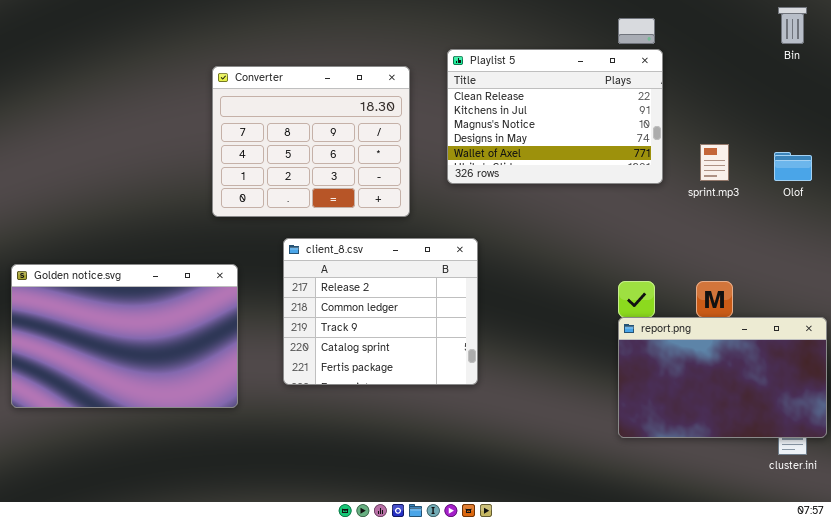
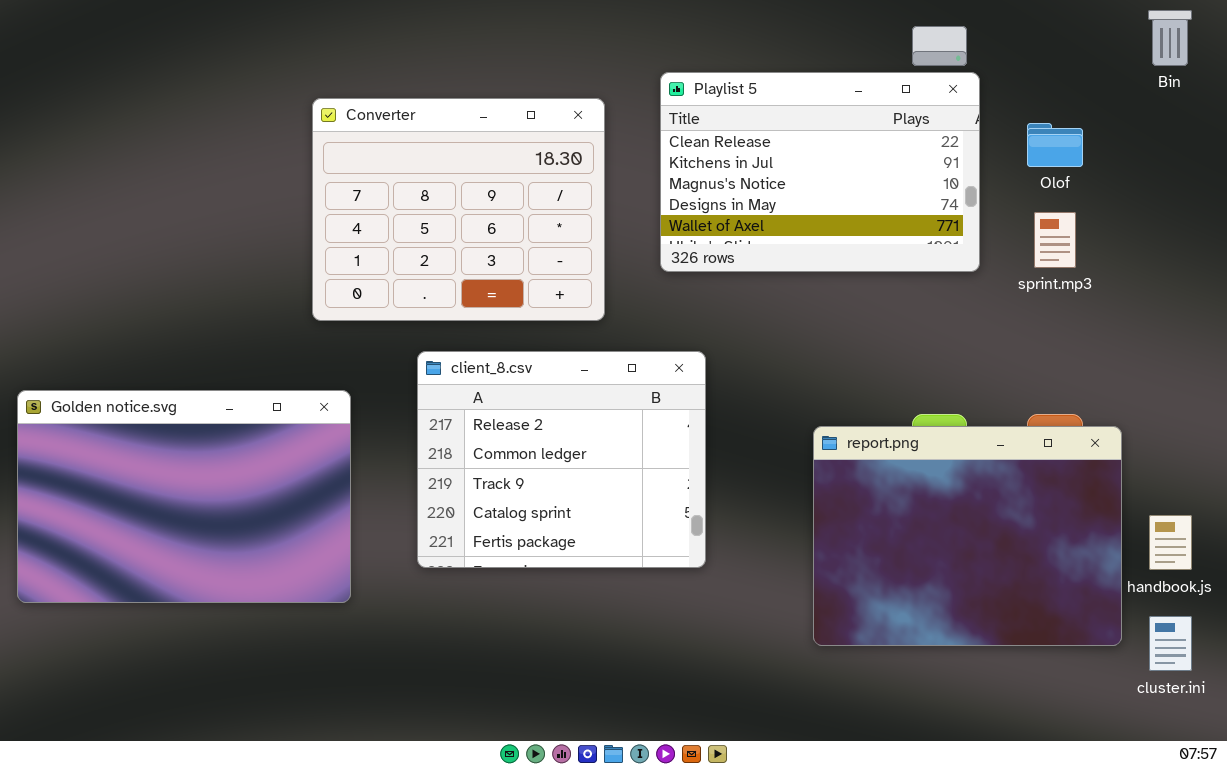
Olof: [774,152,812,181] -> [1027,123,1083,167], moved
report.png: [618,317,827,438] -> [813,426,1122,646], moved, resized

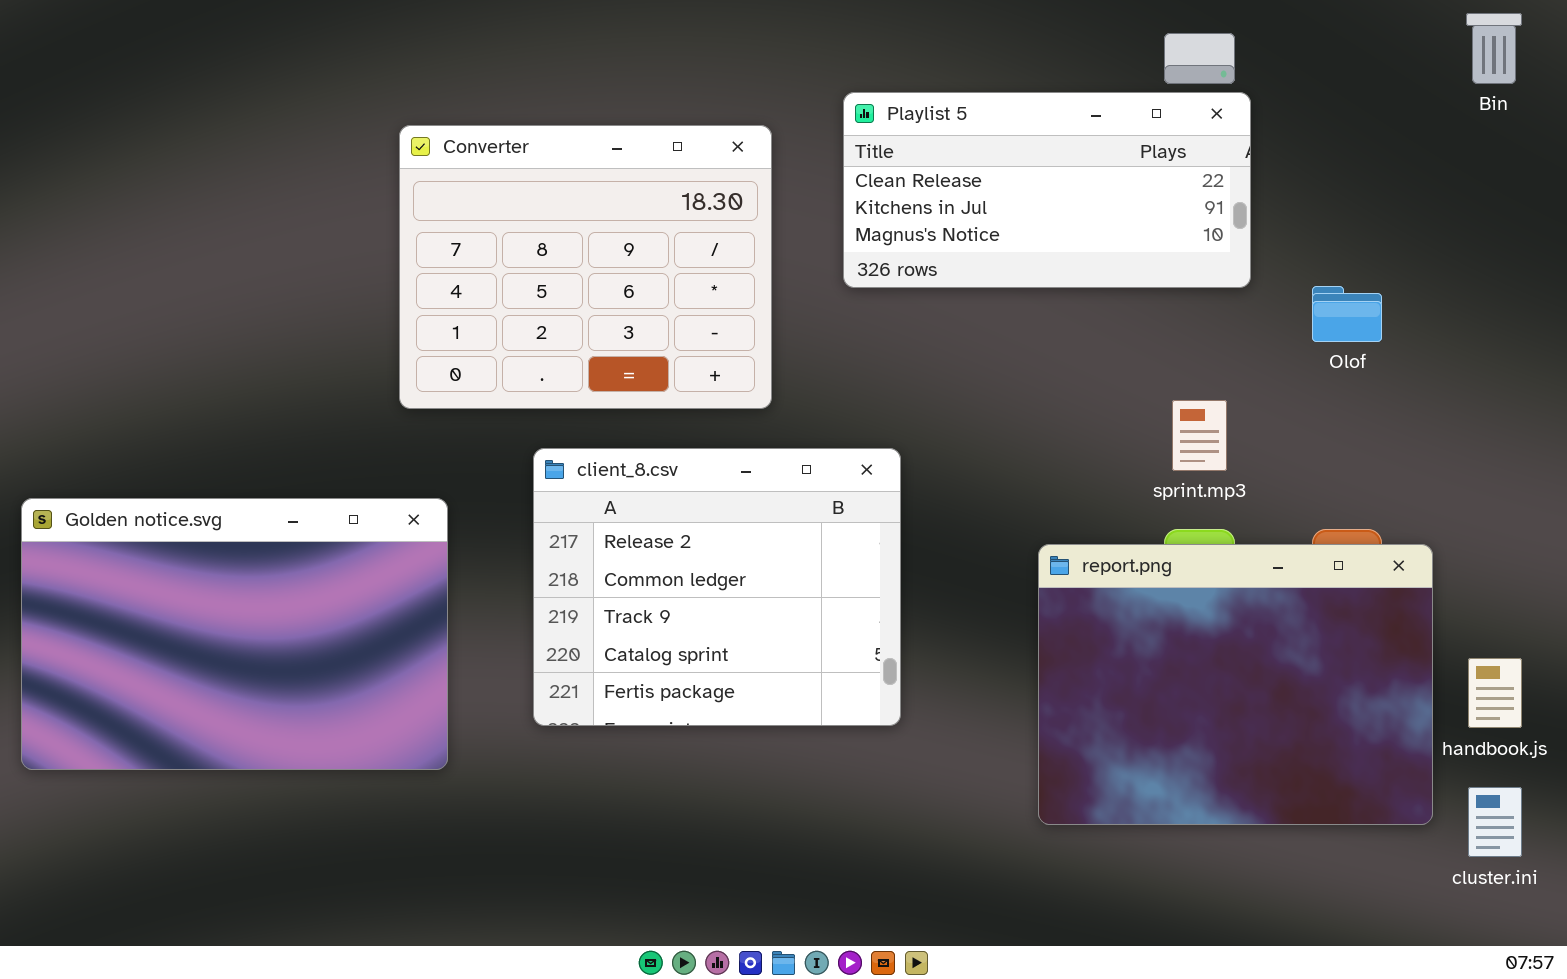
Playlist 5: [660,72,980,272] -> [843,92,1251,288], resized
Olof: [1027,123,1083,167] -> [1312,286,1382,342], moved
sprint.mp3: [1034,212,1076,268] -> [1172,400,1227,471], moved

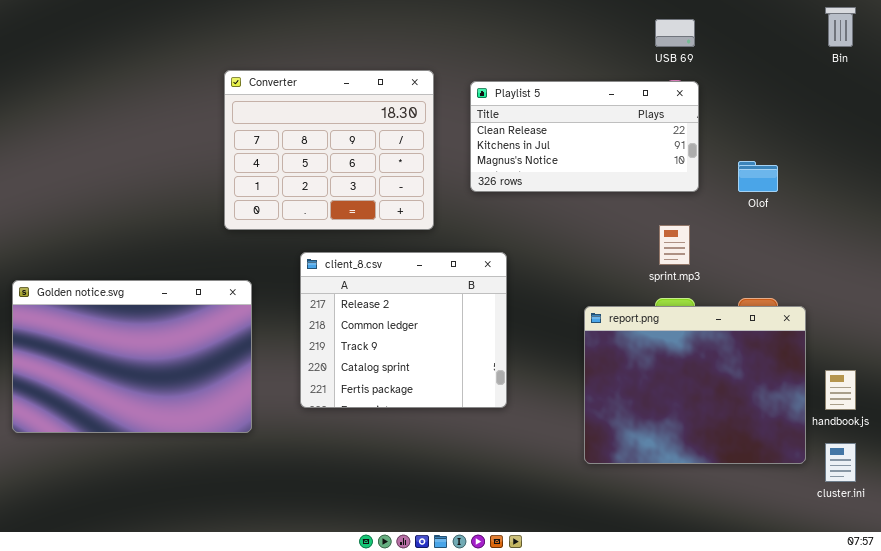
Playlist 5: [843,92,1251,288] -> [470,81,699,192], moved

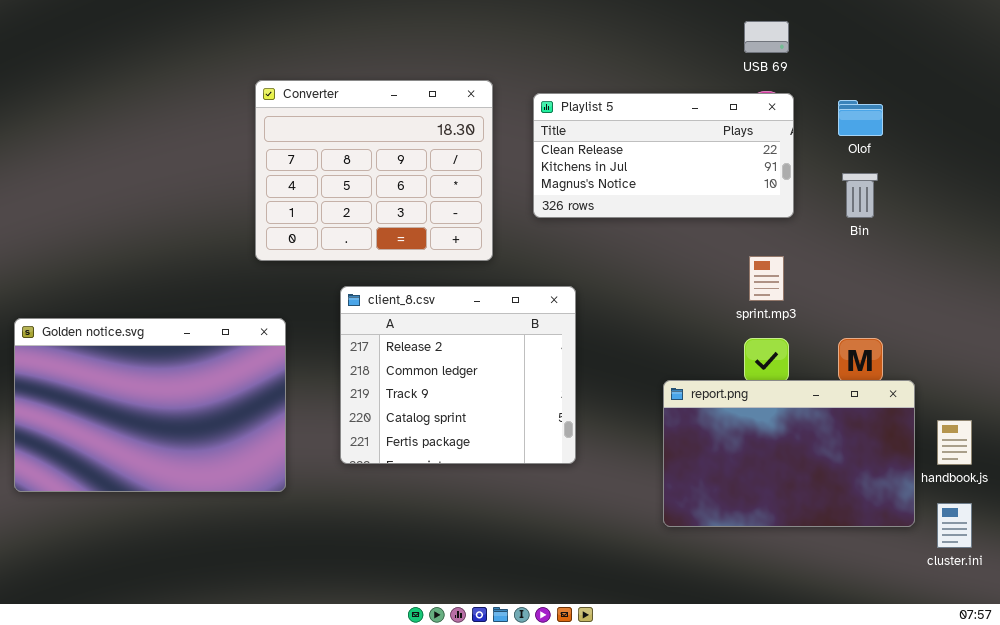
Bin: [825,7,856,47] -> [842,173,878,218], moved
Olof: [738,161,778,192] -> [838,100,883,136], moved
report.png: [584,306,806,464] -> [663,380,915,527], resized

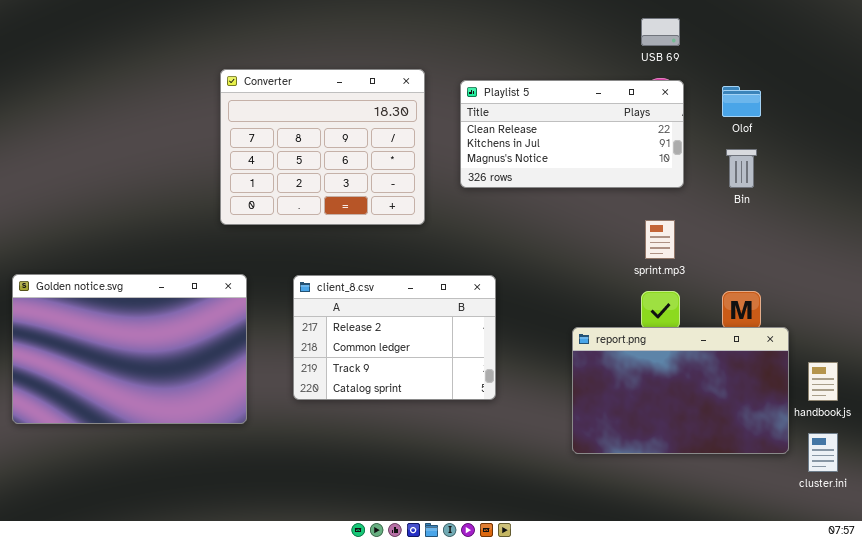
client_8.csv: [340,286,576,464] -> [293,275,496,400], resized

